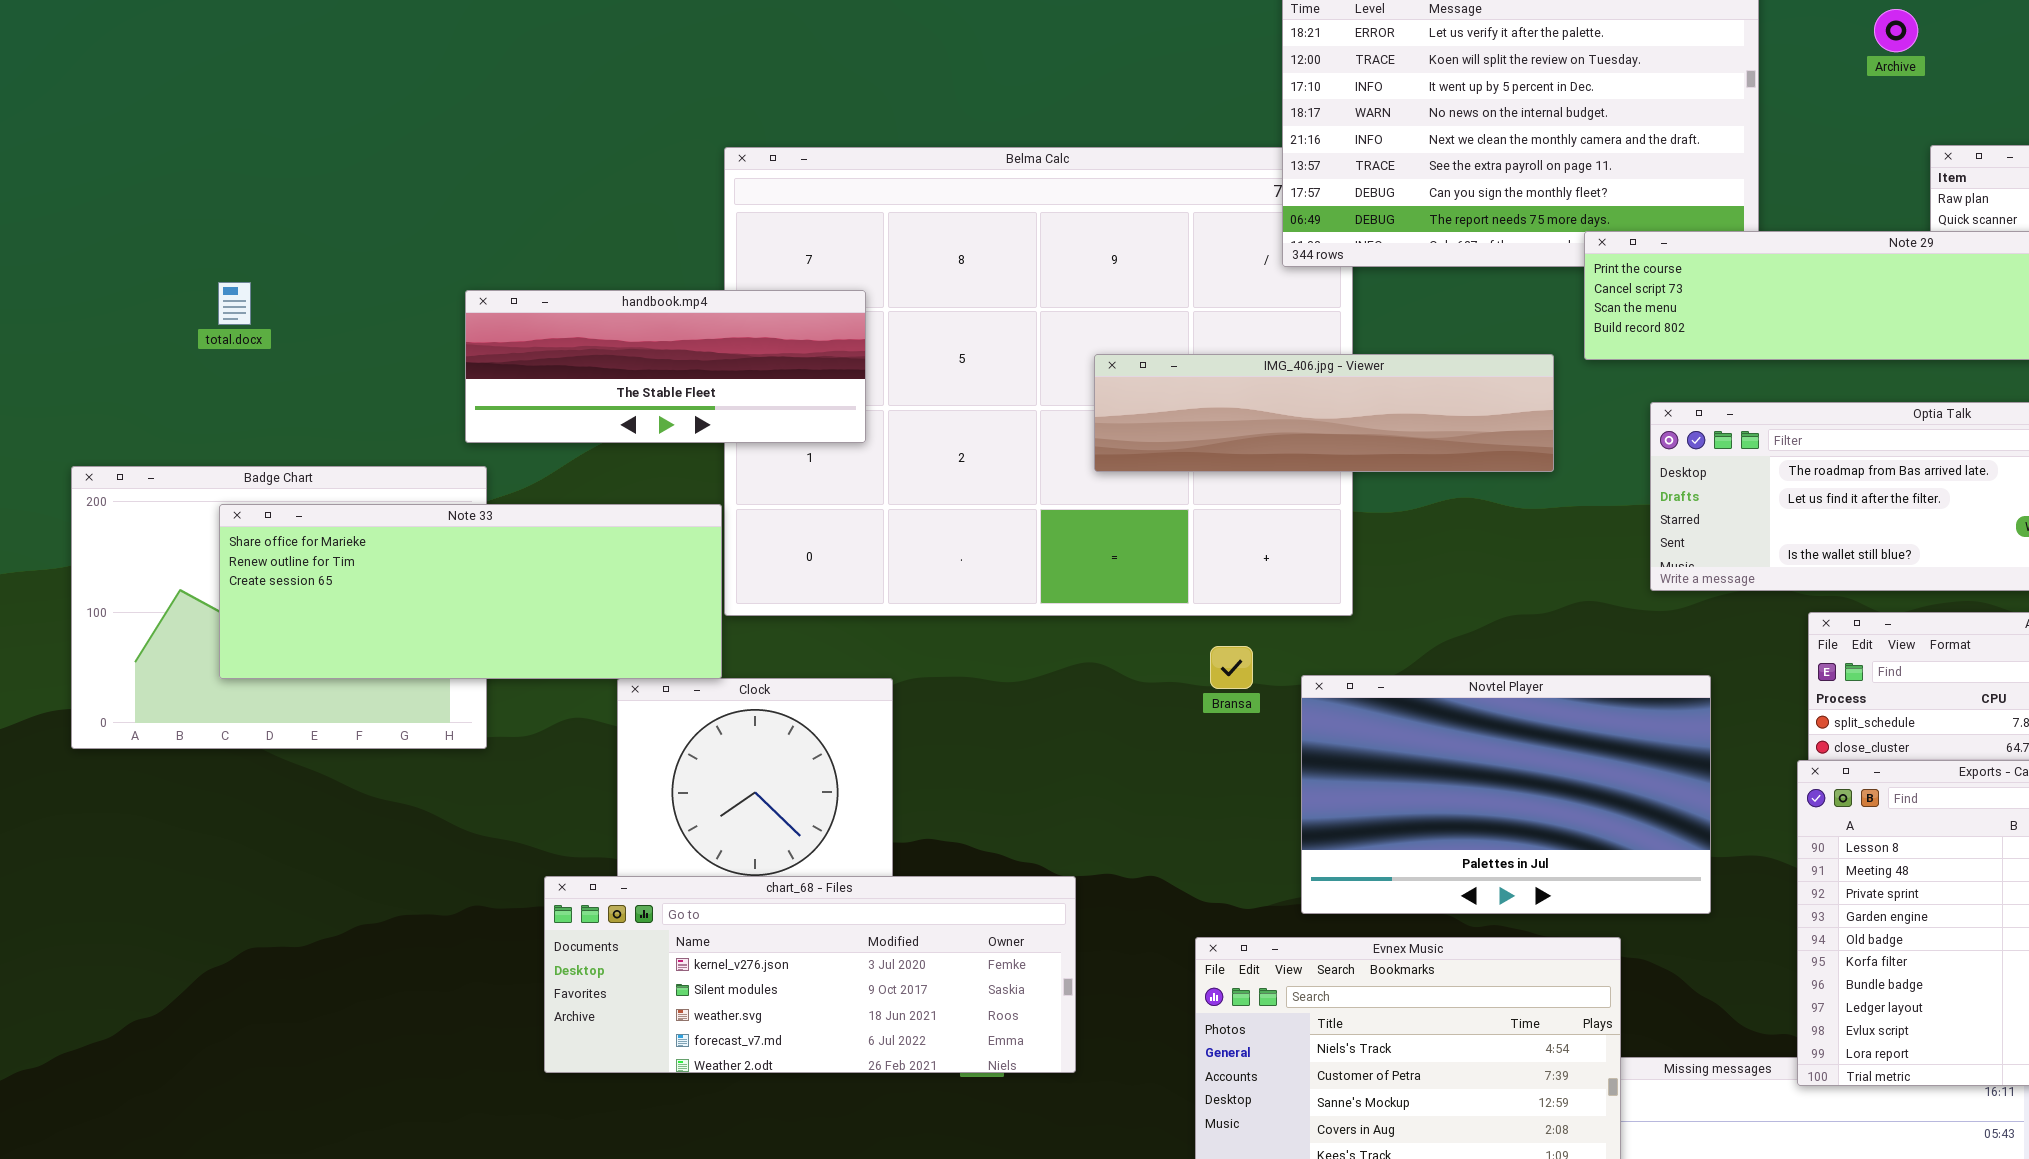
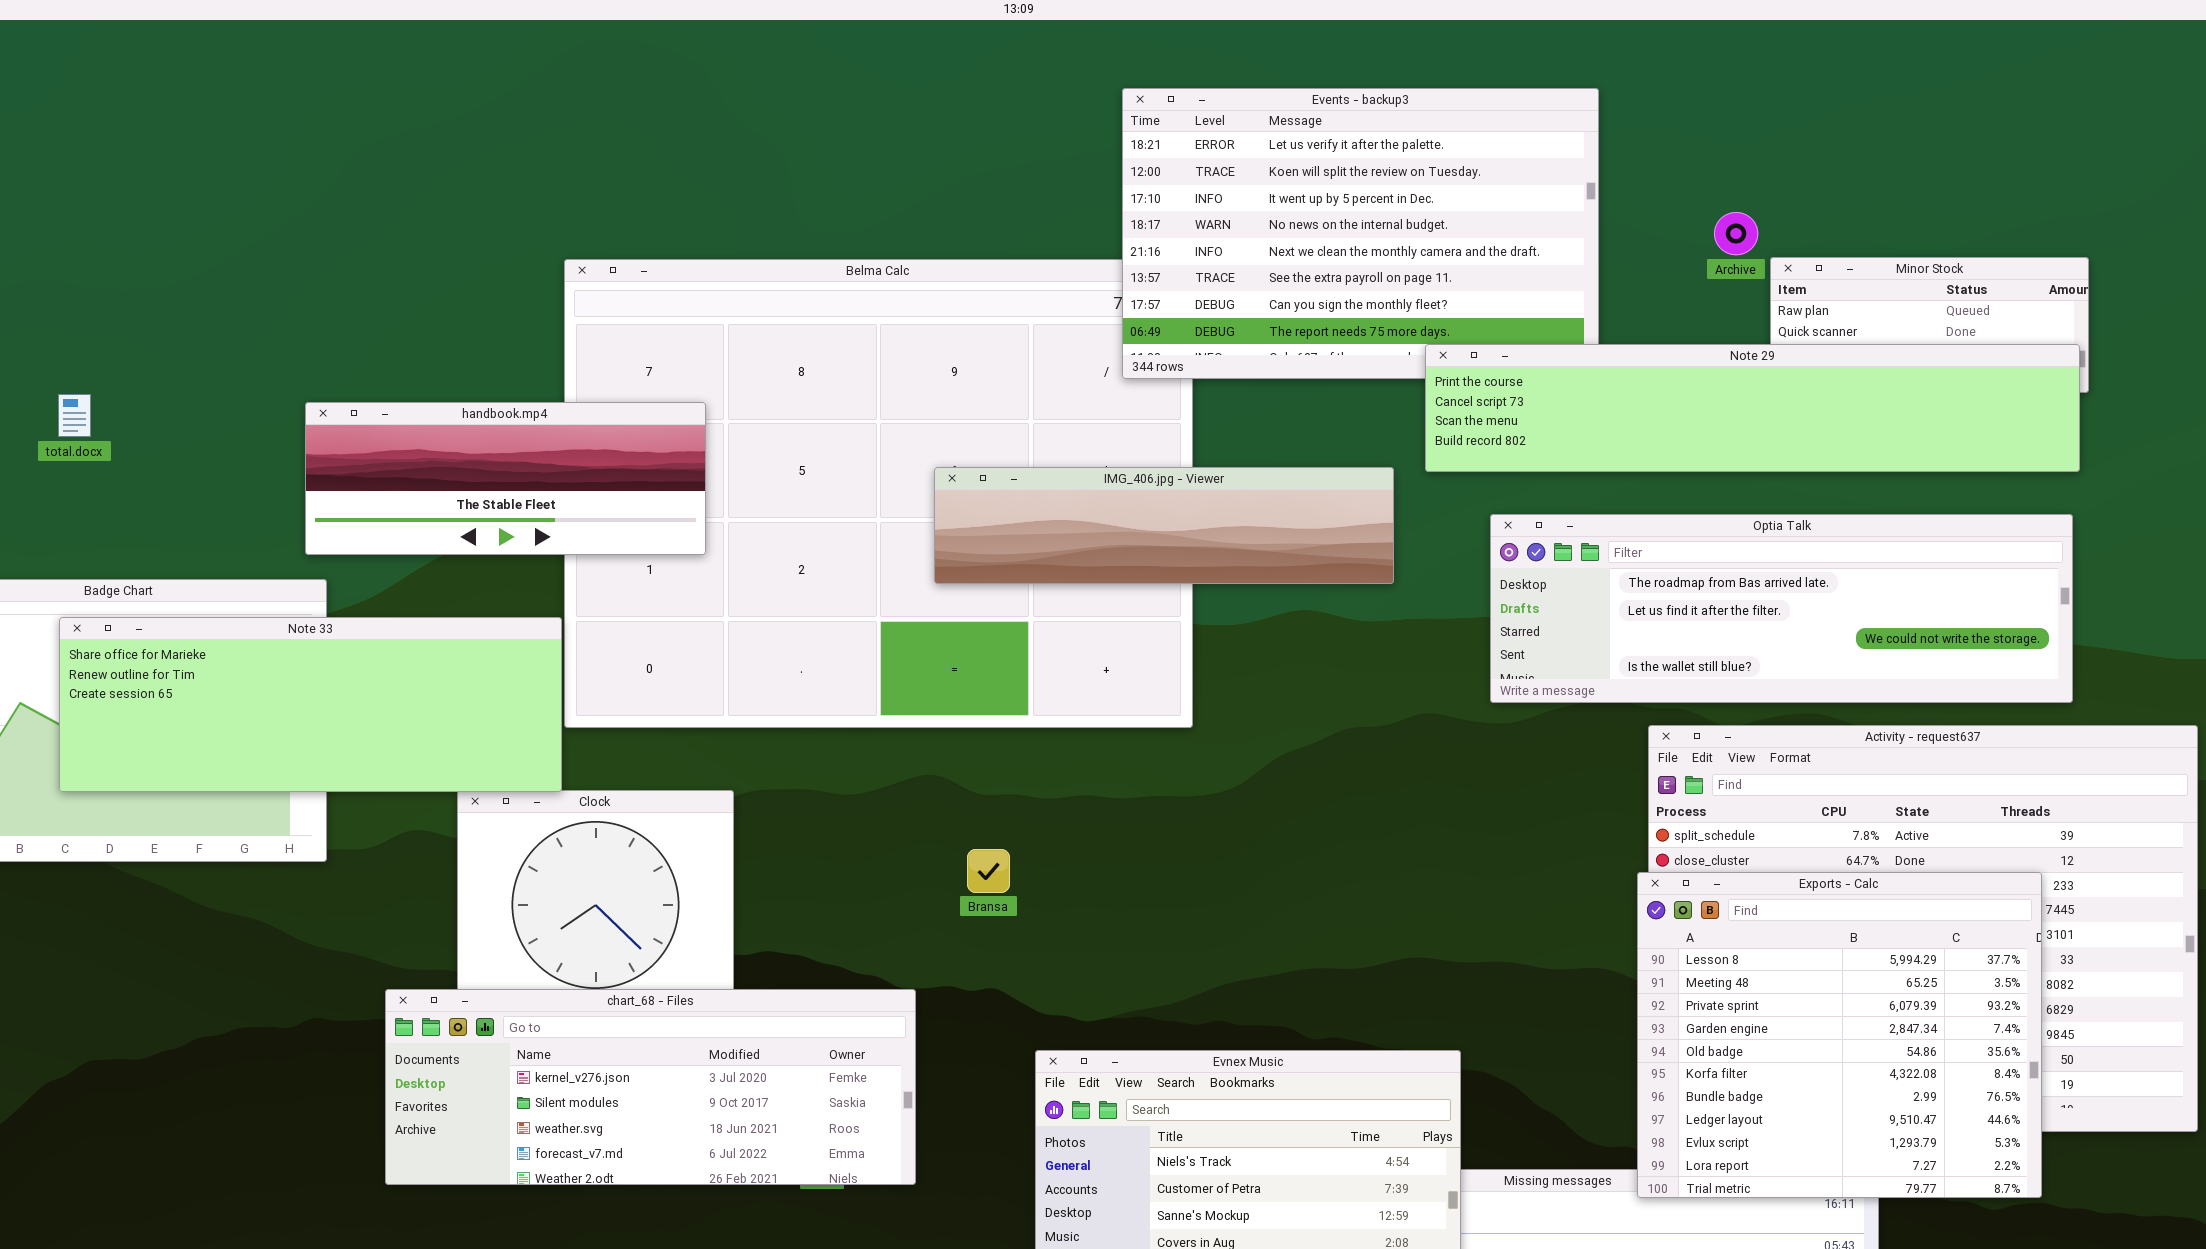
Archive: [1874,9,1918,52] -> [1714,212,1758,255], moved
Bransa: [1210,646,1253,689] -> [967,849,1010,893], moved
Novtel Player: [1301,675,1711,914] -> none, closed

